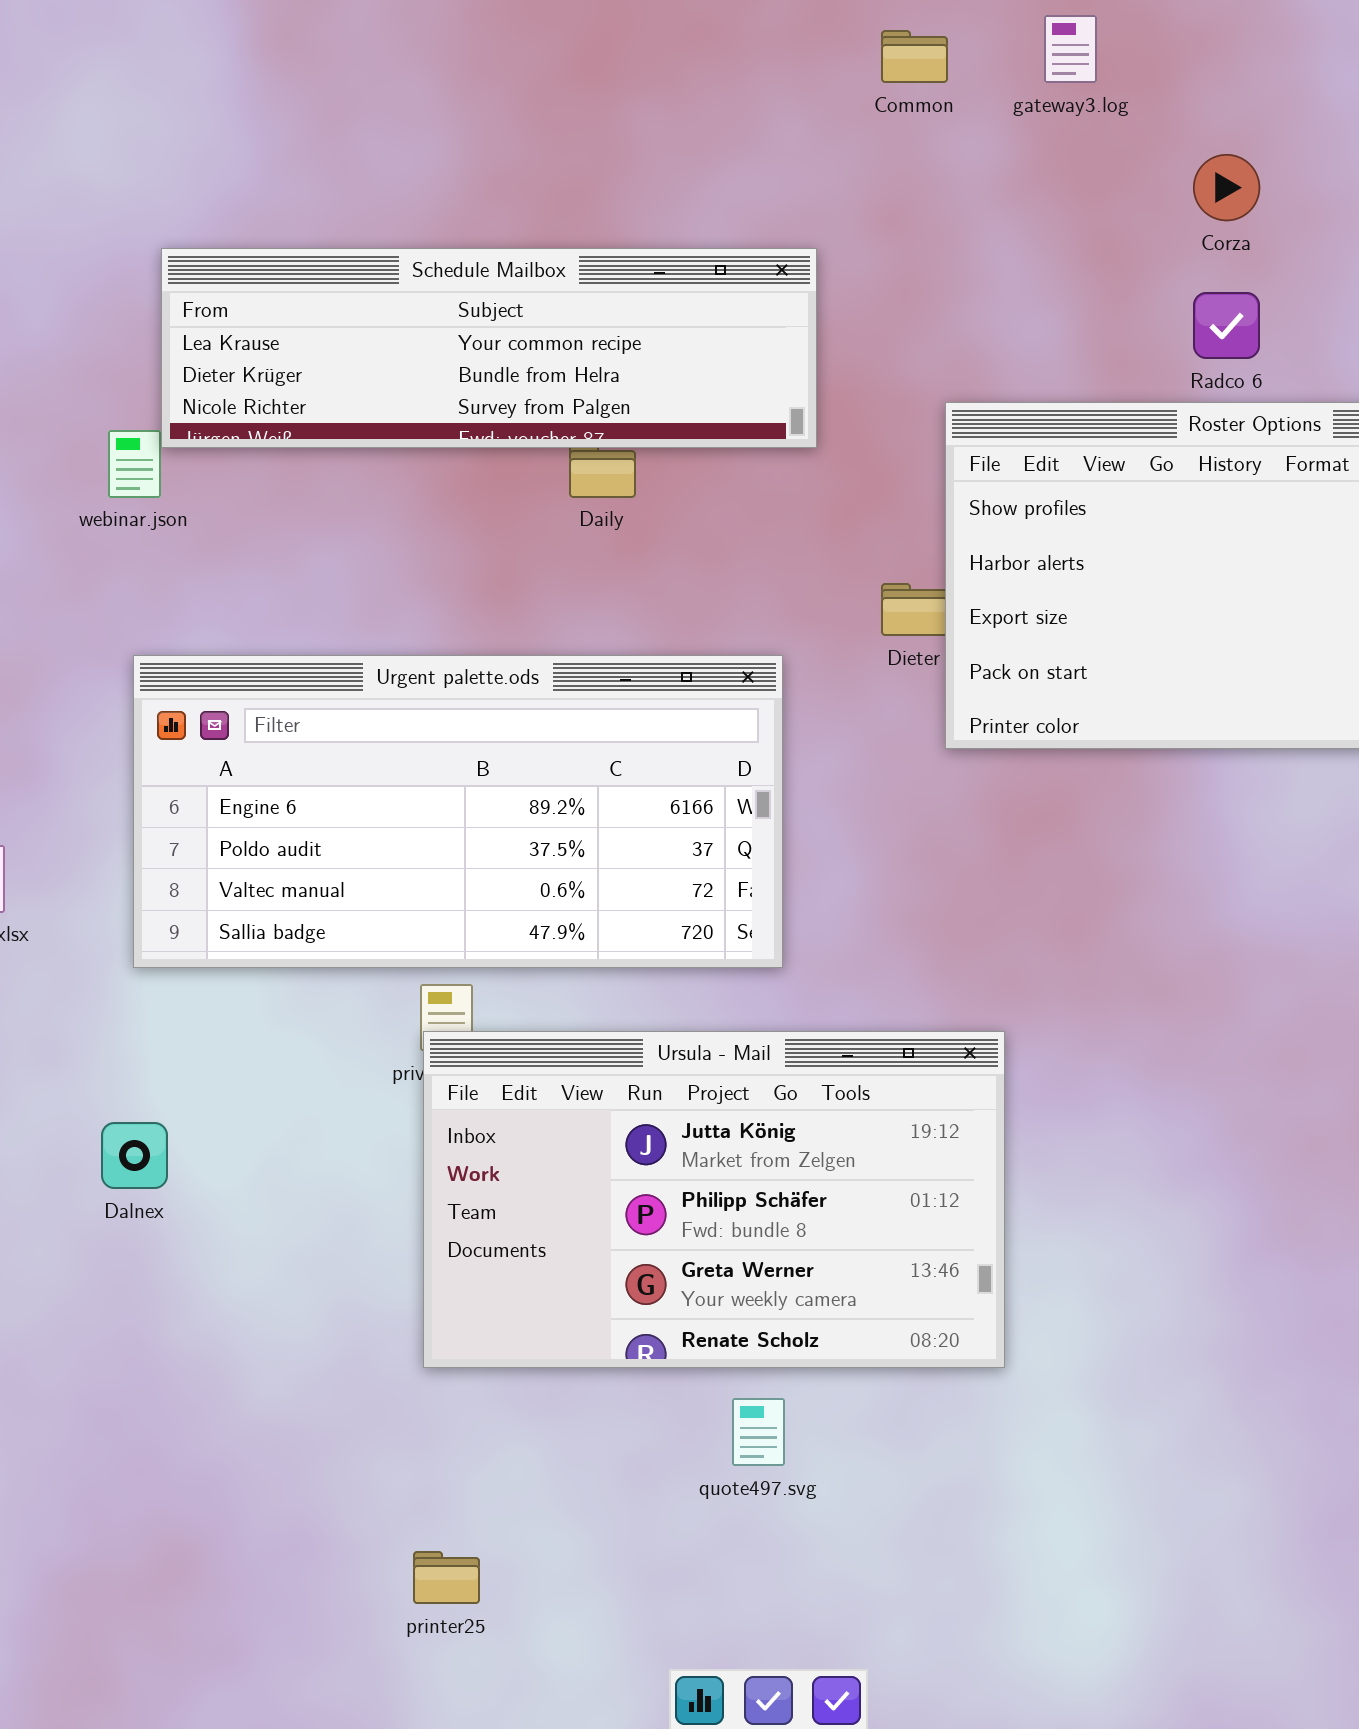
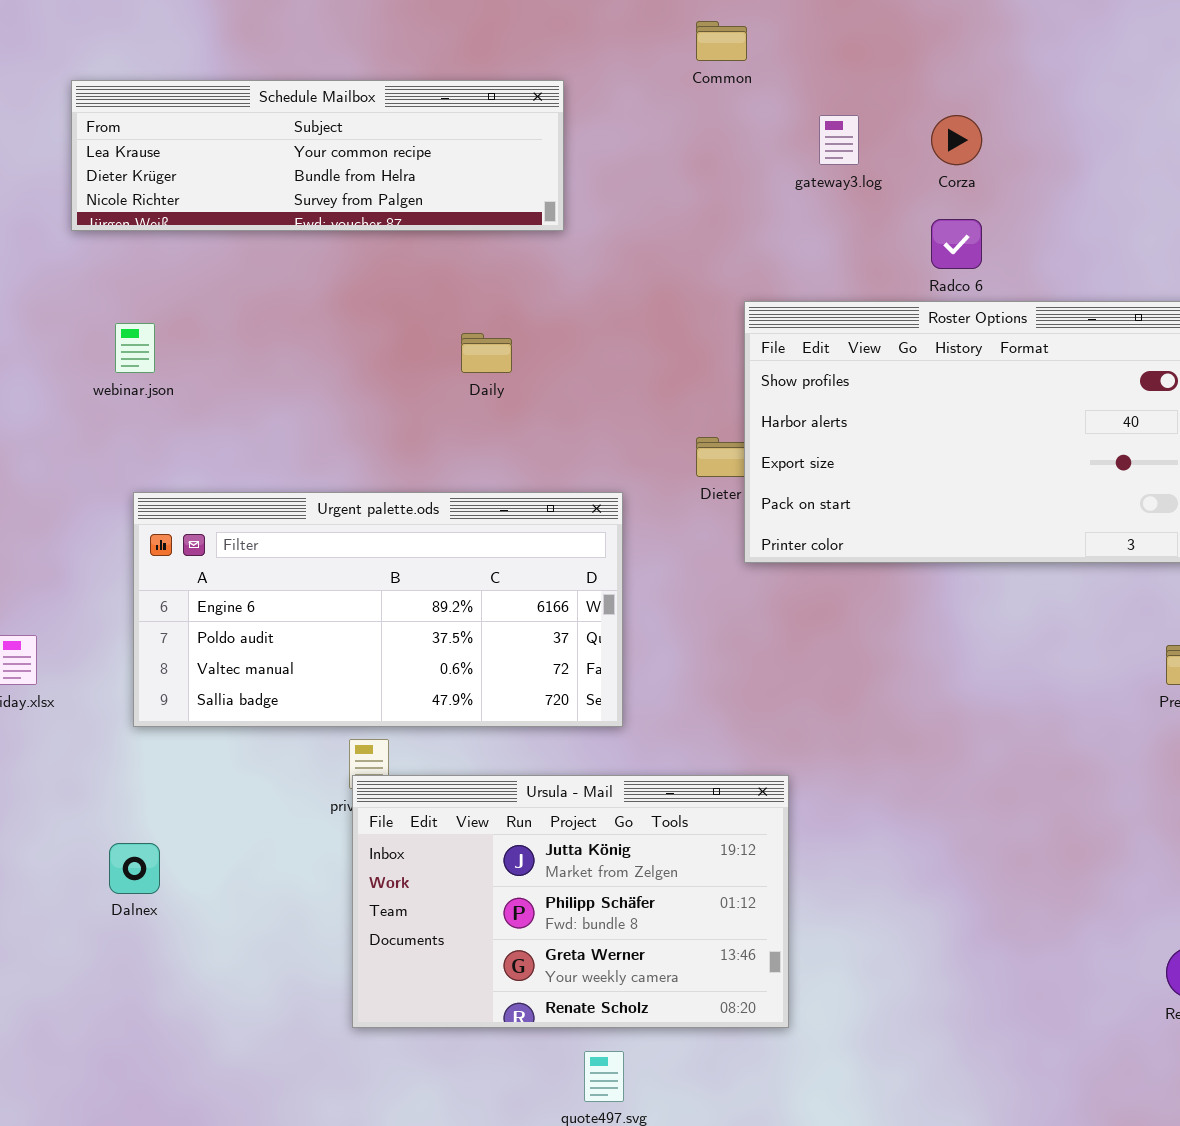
gateway3.log: [1044,15,1097,83] -> [819,115,859,165], moved
Schedule Mailbox: [161,248,817,448] -> [71,80,564,231], moved

